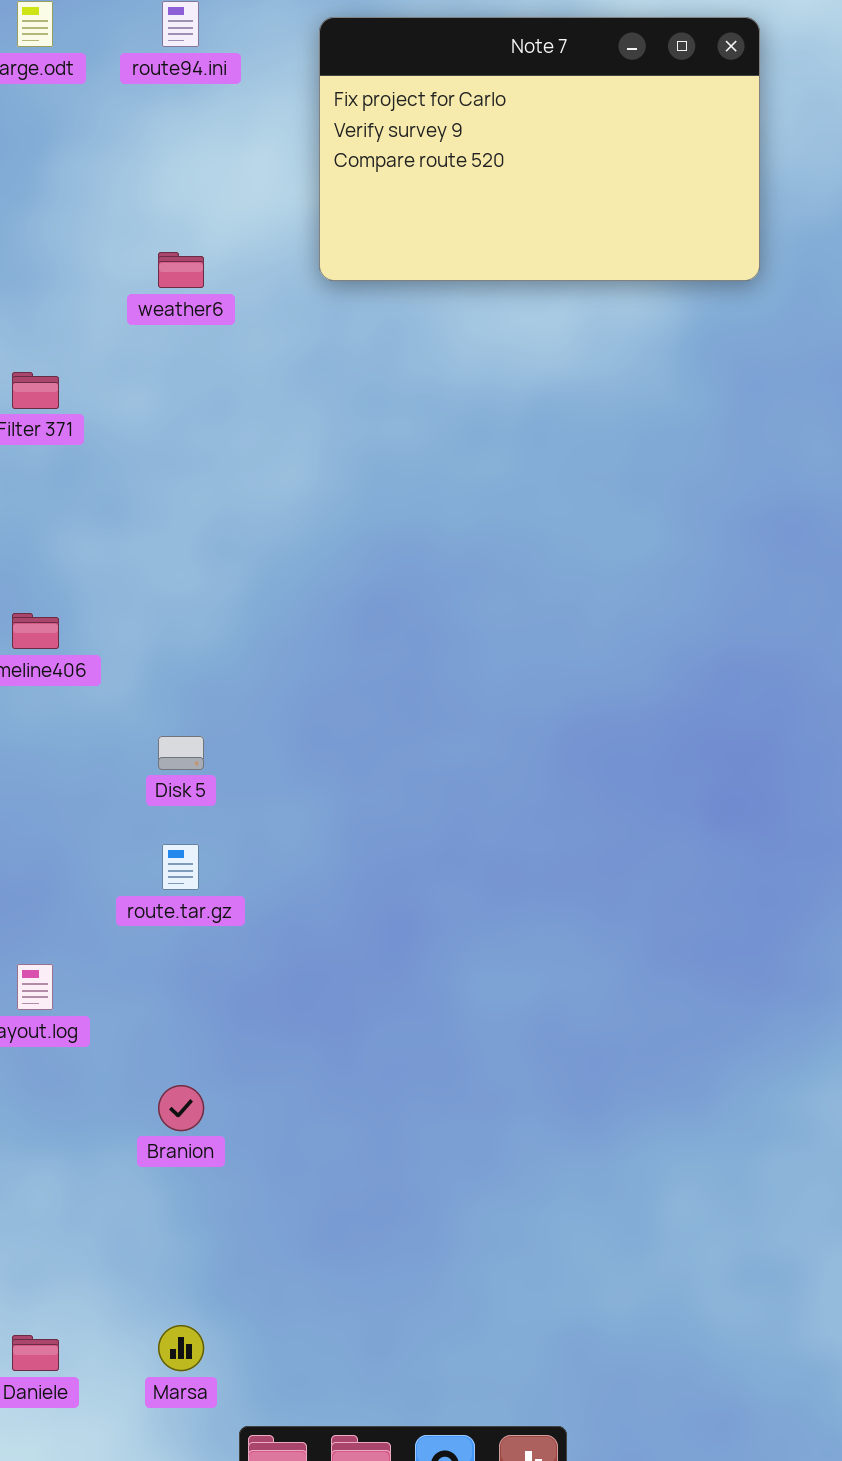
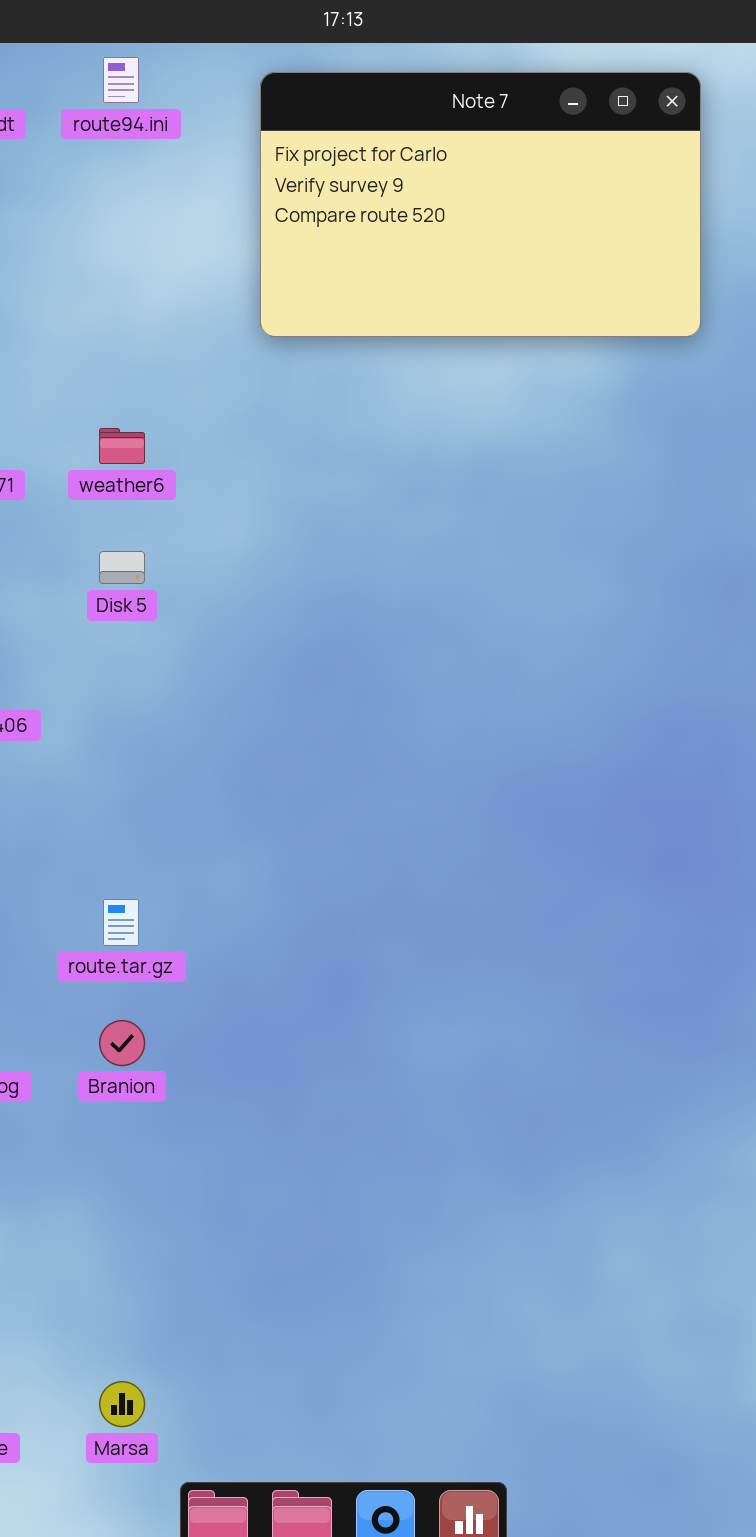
weather6: [158,252,204,288] -> [99,428,145,464], moved
Disk 5: [158,736,204,770] -> [99,551,145,584], moved
Branion: [158,1085,204,1131] -> [99,1020,145,1066], moved

